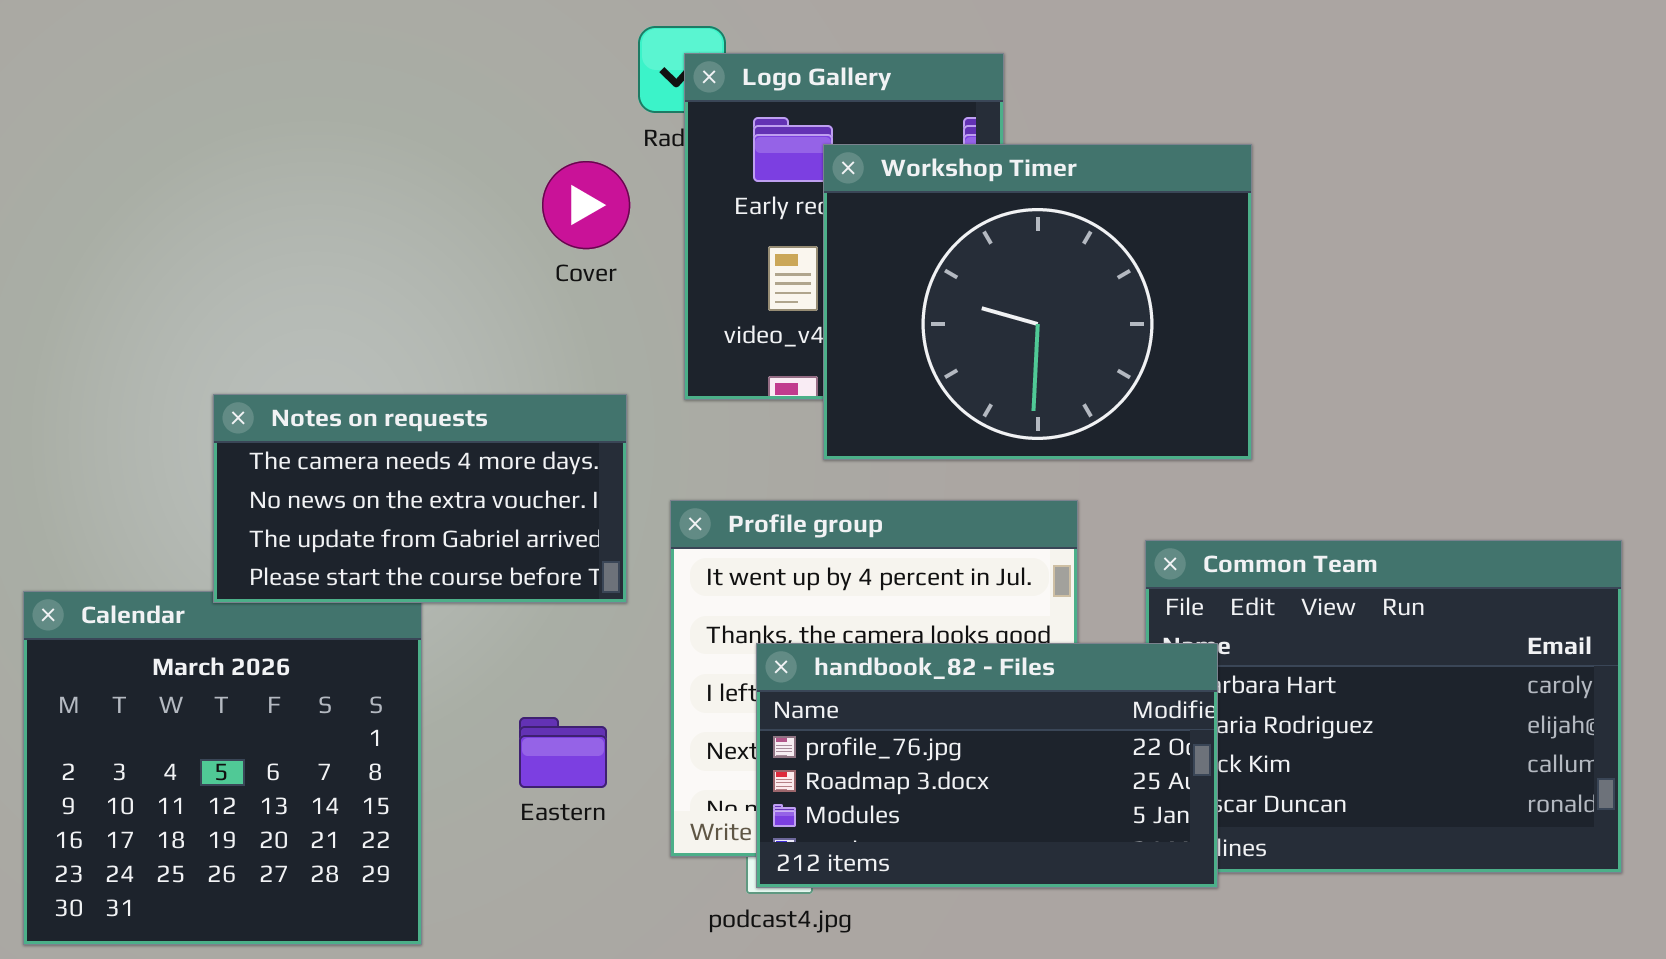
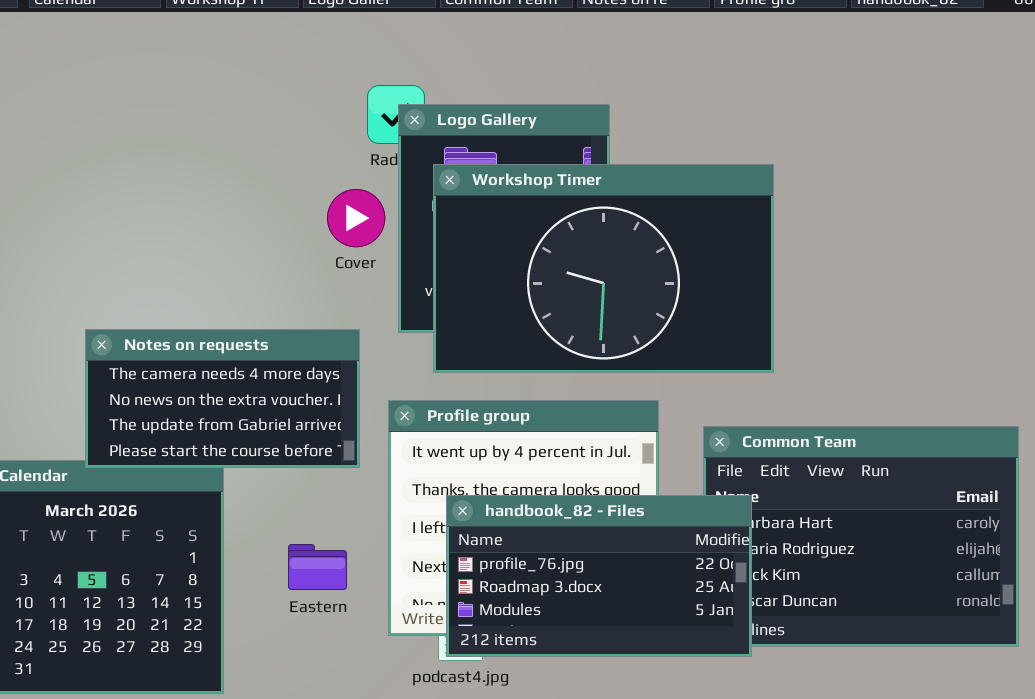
Workshop Timer: [823,144,1252,460] -> [433,164,774,373], resized
Cover: [542,161,630,249] -> [327,189,385,247], moved

